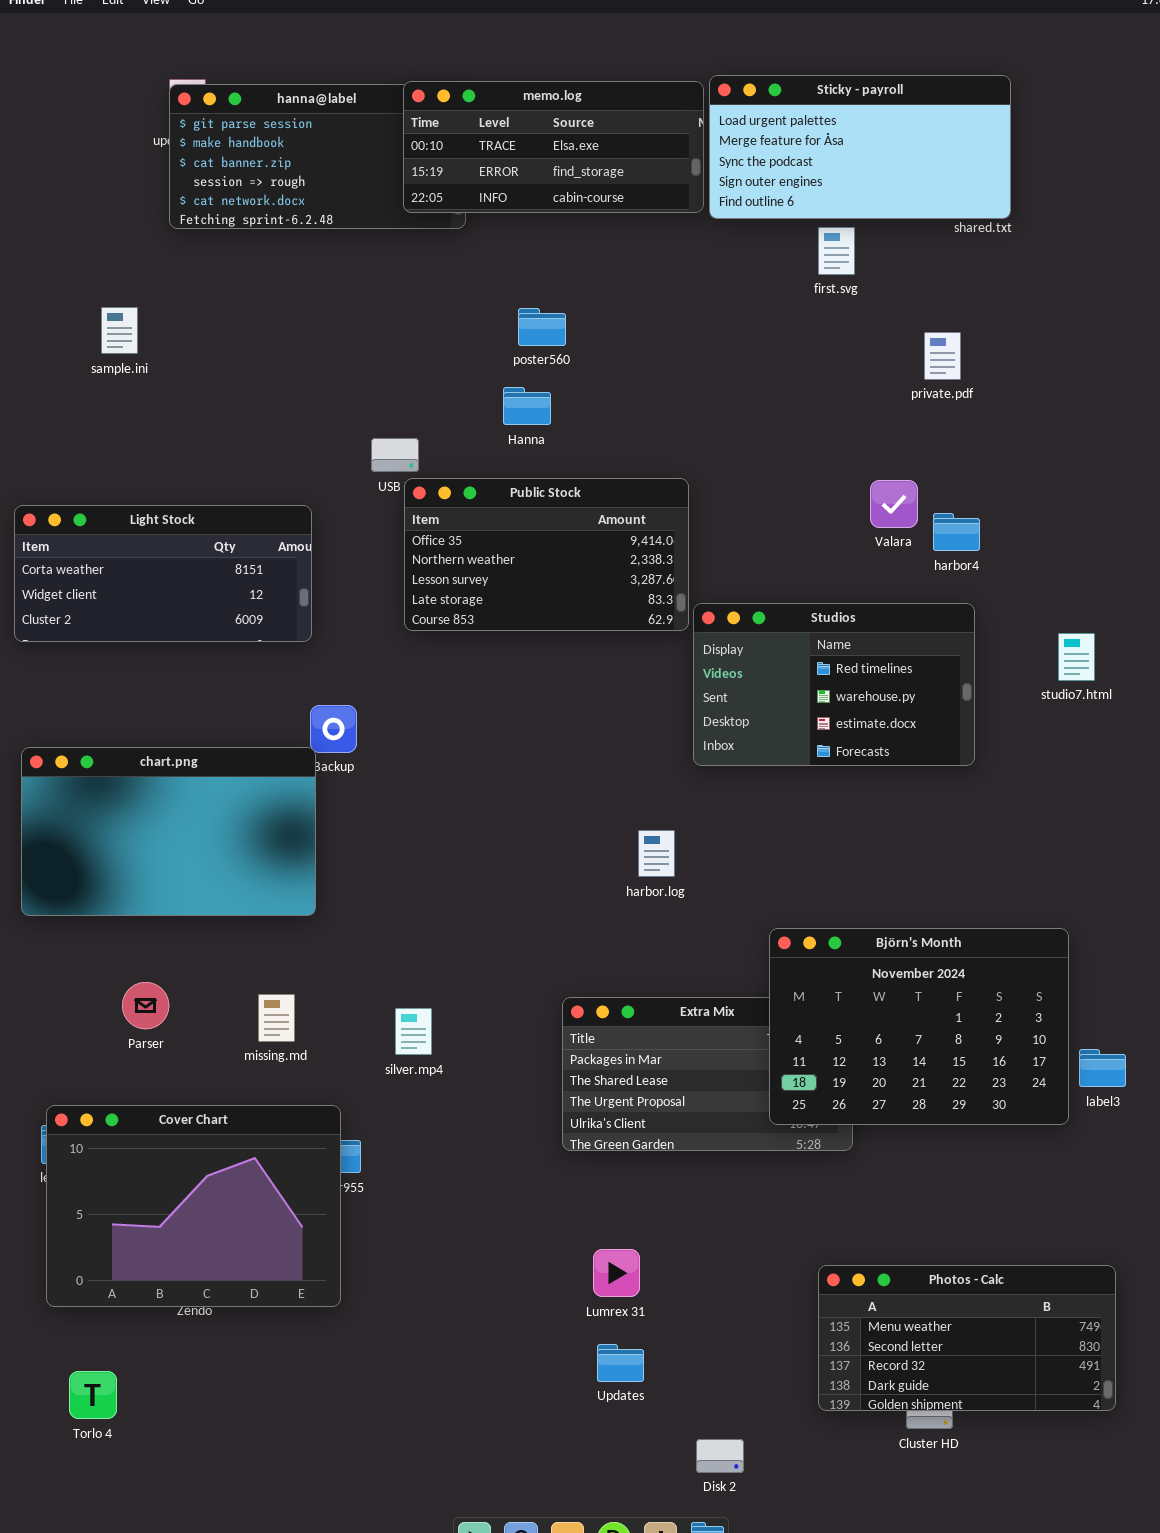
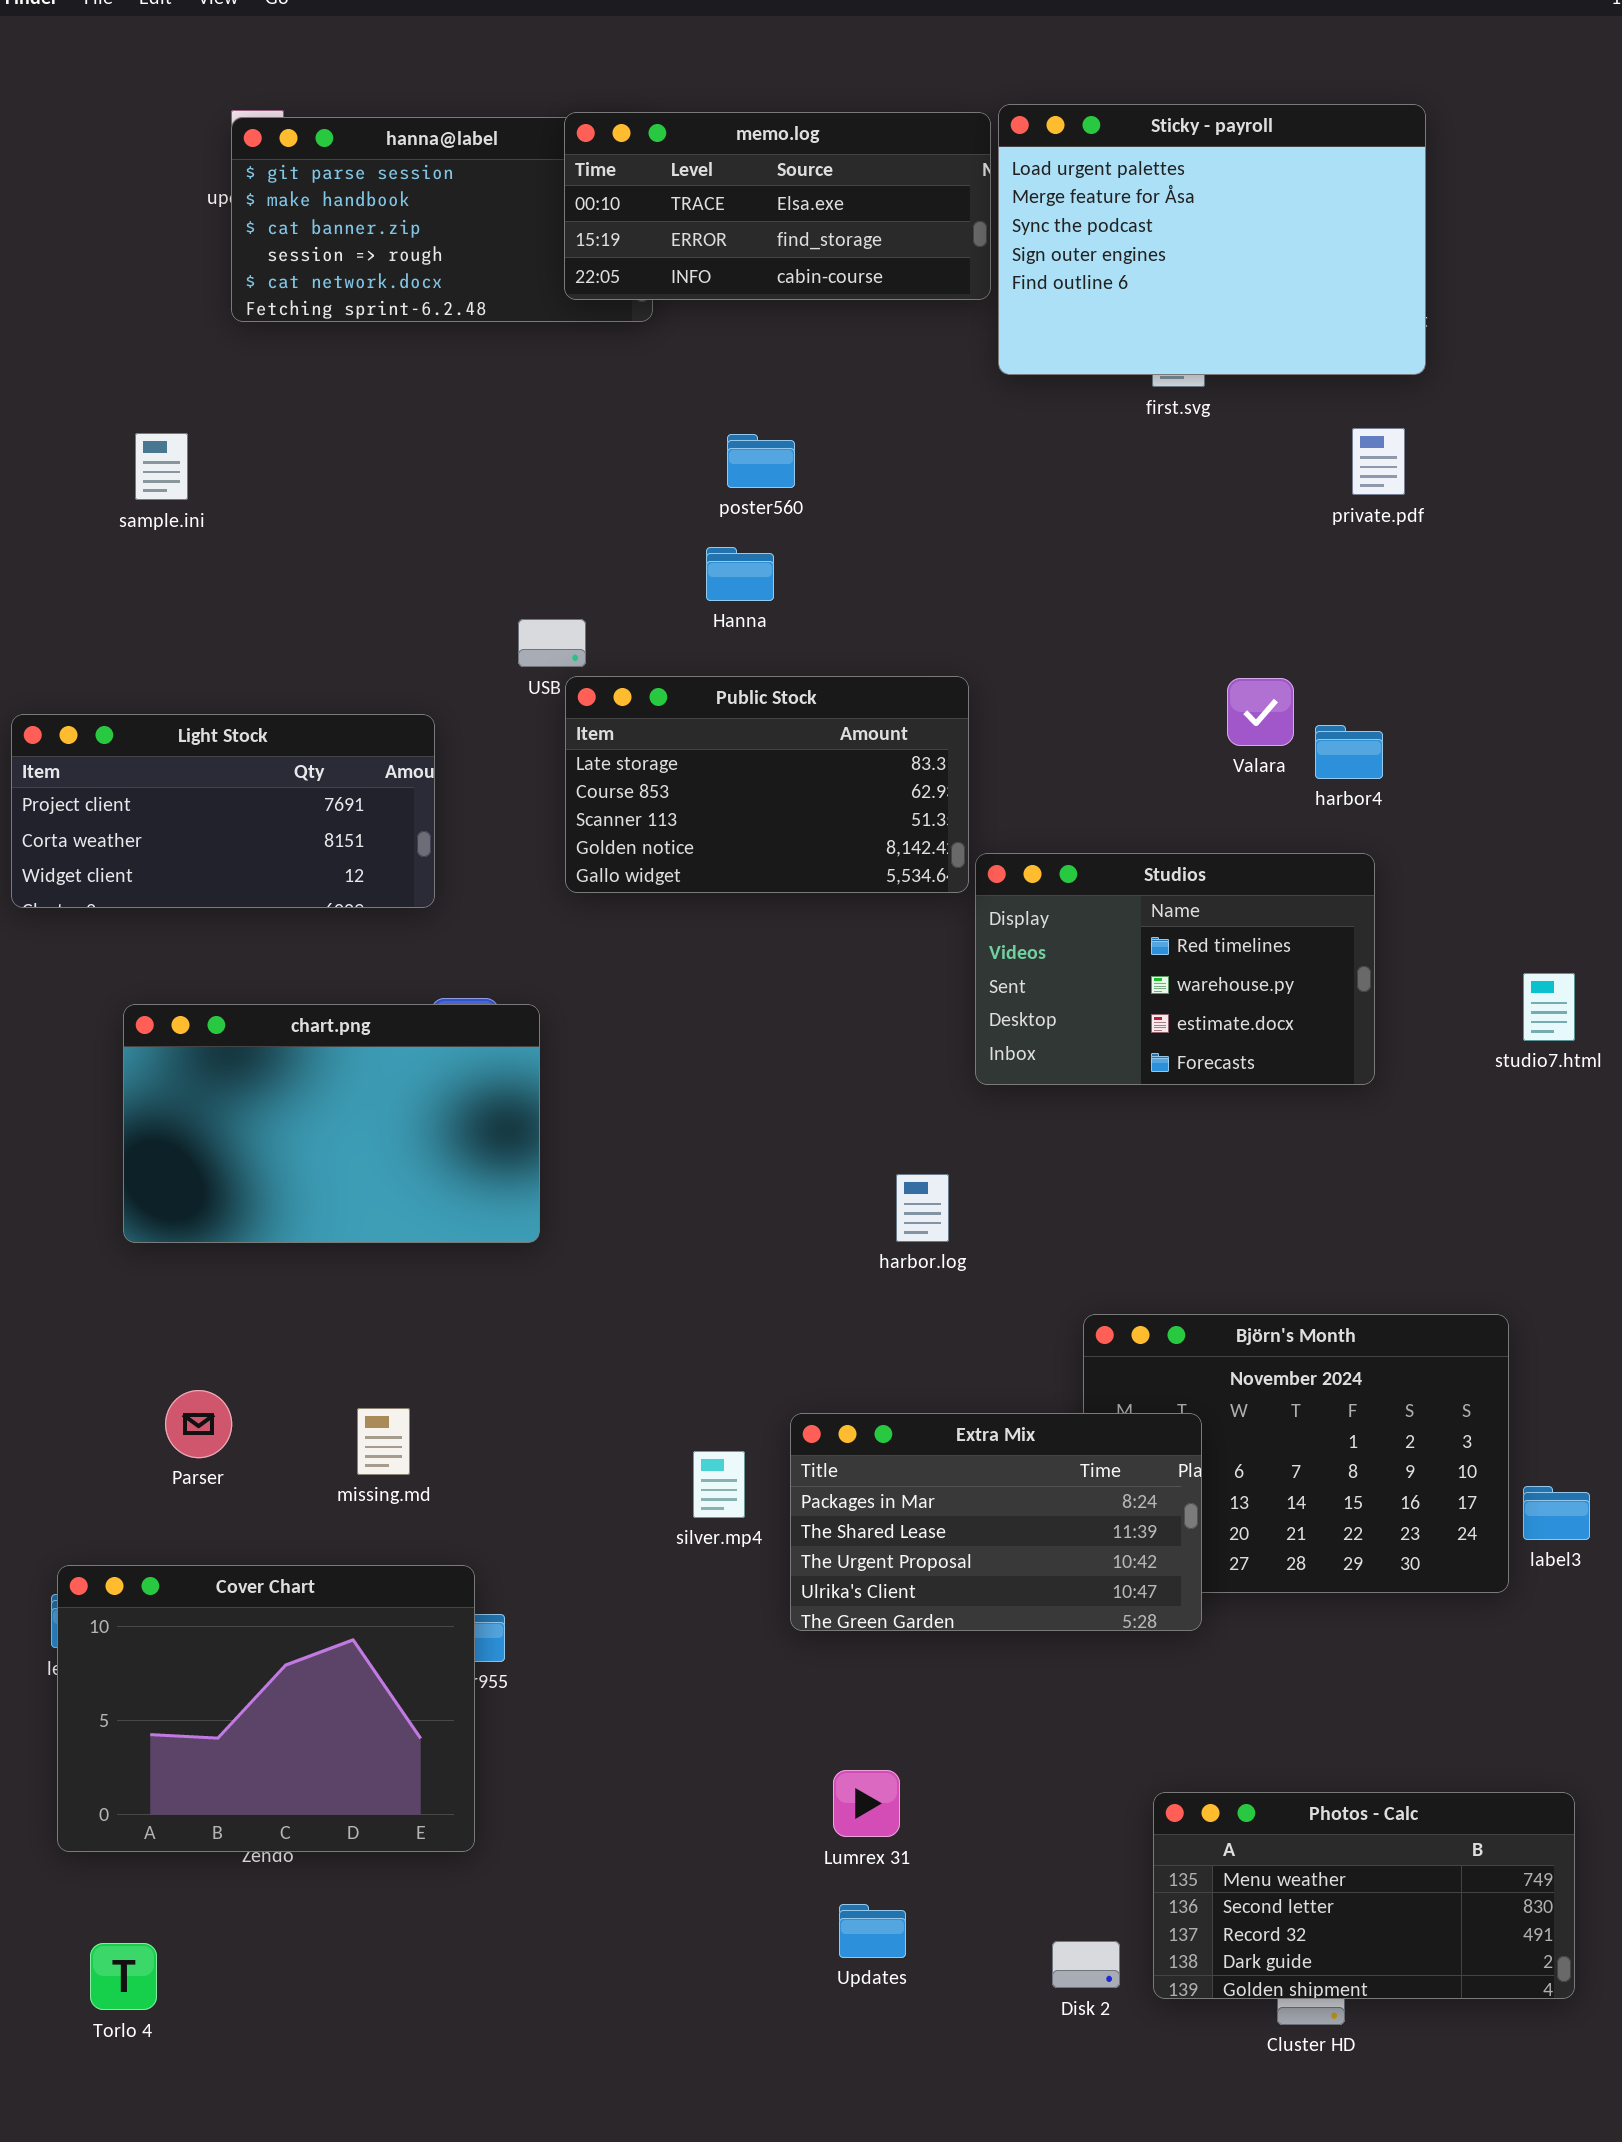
Sticky - payroll: [709,75,1011,219] -> [998,104,1426,375], resized
private.pdf: [924,332,961,380] -> [1352,428,1405,495], moved
Public Stock: [404,478,689,631] -> [565,676,969,893], scrolled down 3 rows
Light Stock: [14,505,312,642] -> [11,714,435,908], scrolled up 1 row
studio7.html: [1058,633,1095,681] -> [1523,973,1575,1041], moved
chart.png: [21,747,316,916] -> [123,1004,540,1243], moved
Extra Mix: [562,997,853,1151] -> [790,1413,1202,1631], raised
silver.mp4: [395,1008,432,1055] -> [693,1451,745,1518], moved
Disk 2: [696,1439,744,1473] -> [1052,1941,1120,1988], moved

